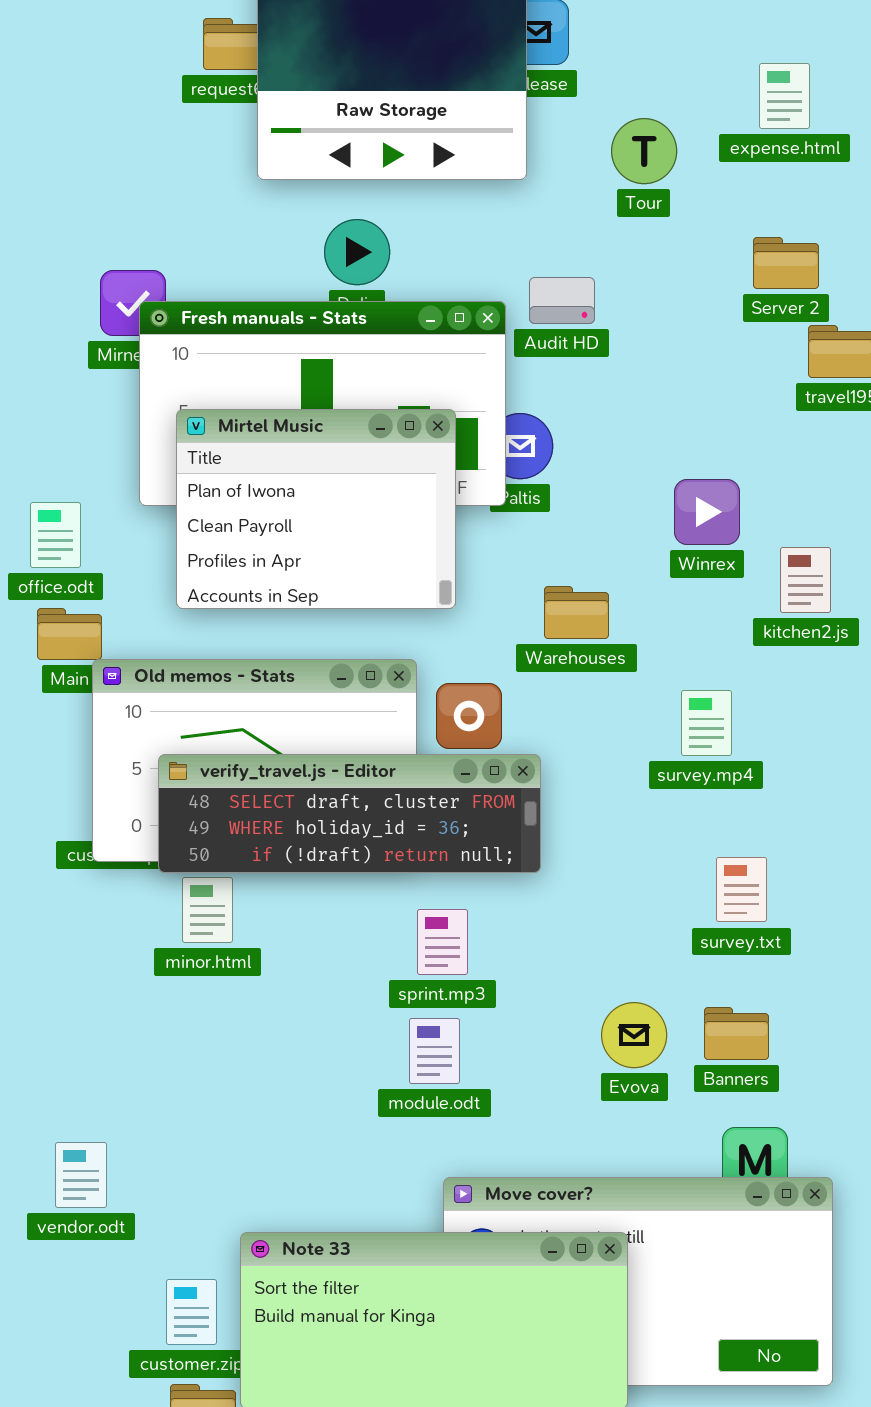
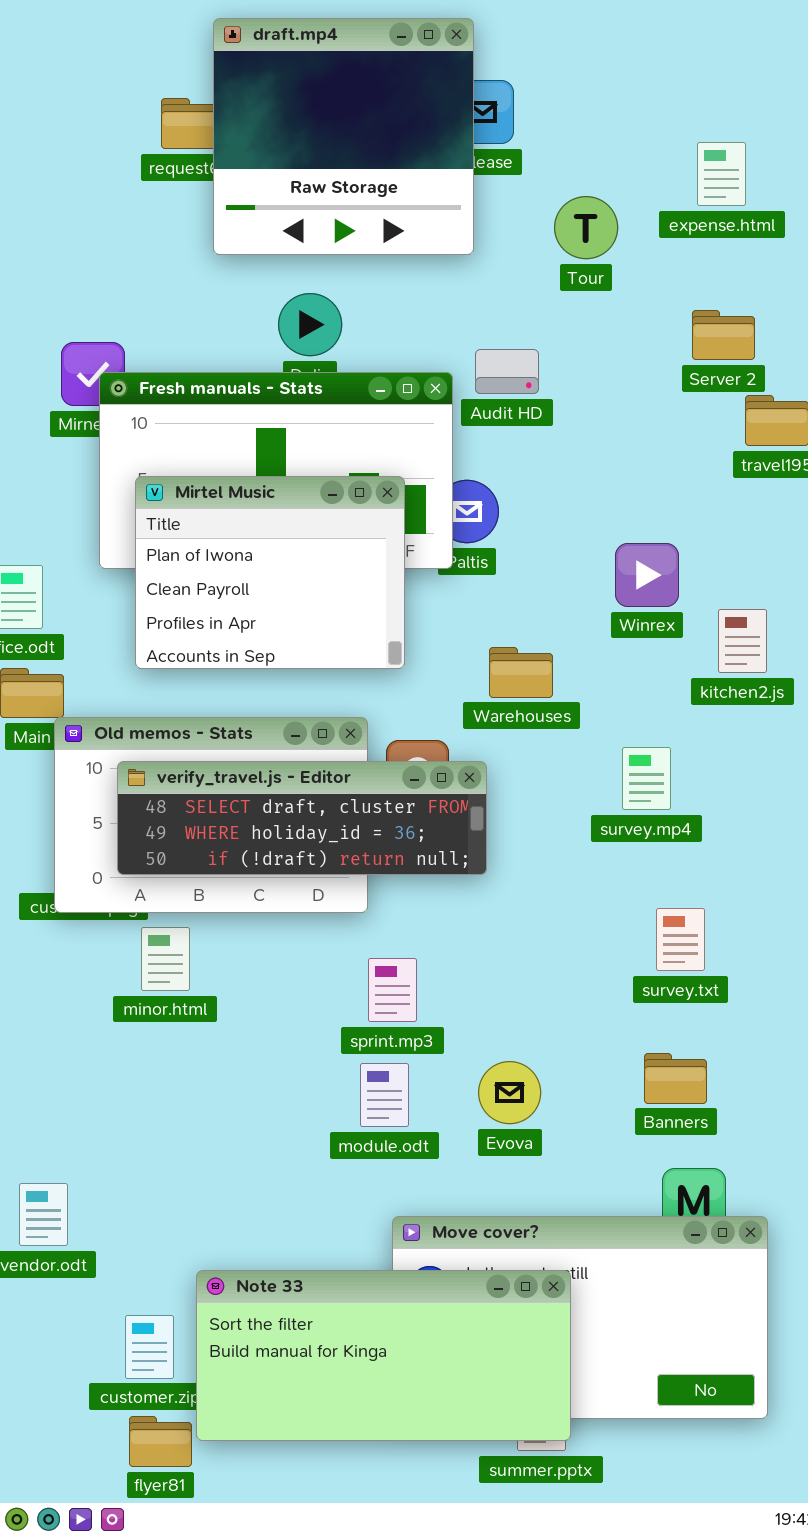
verify_travel.js - Editor: [158,754,541,873] -> [117,761,487,875], moved
Evova: [601,1002,667,1068] -> [478,1061,541,1124], moved

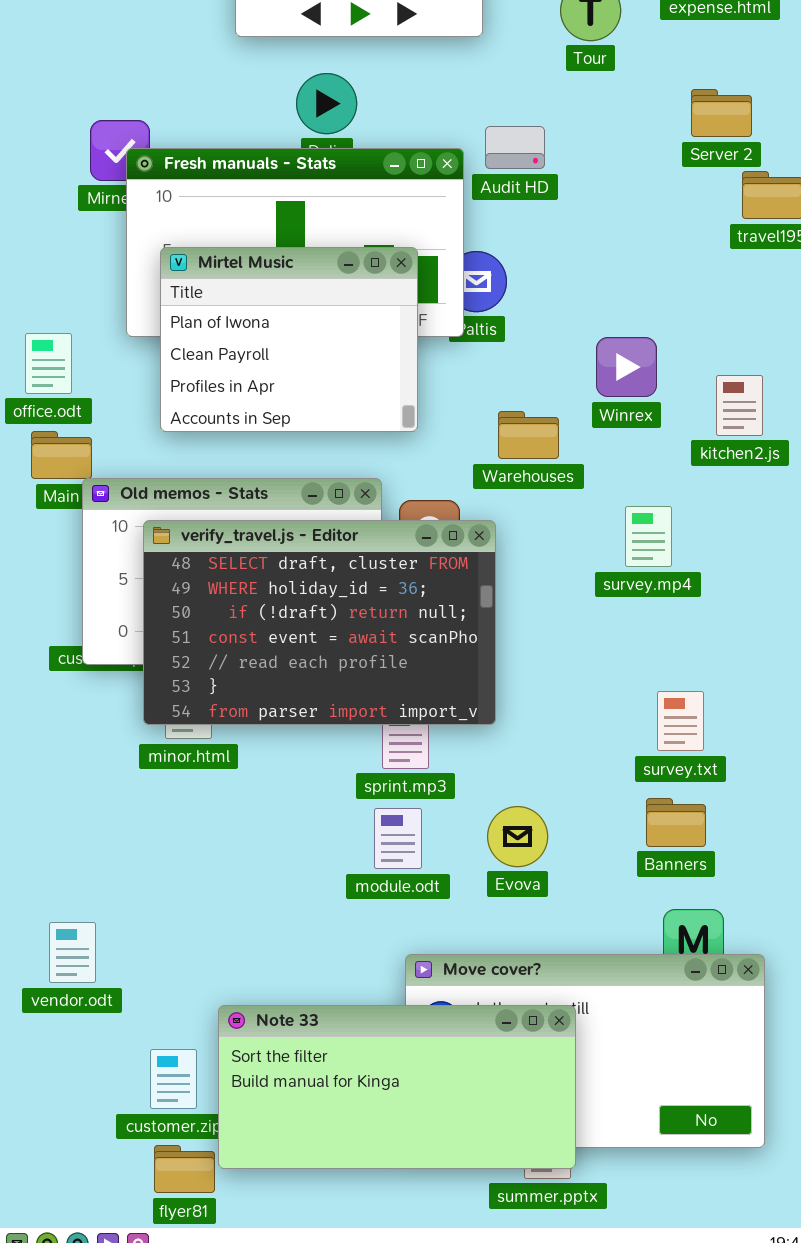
Winrex: [615,543,679,607] -> [596,337,657,397], moved
verify_travel.js - Editor: [117,761,487,875] -> [143,520,496,725], resized
survey.txt: [656,908,705,971] -> [657,691,704,751], moved

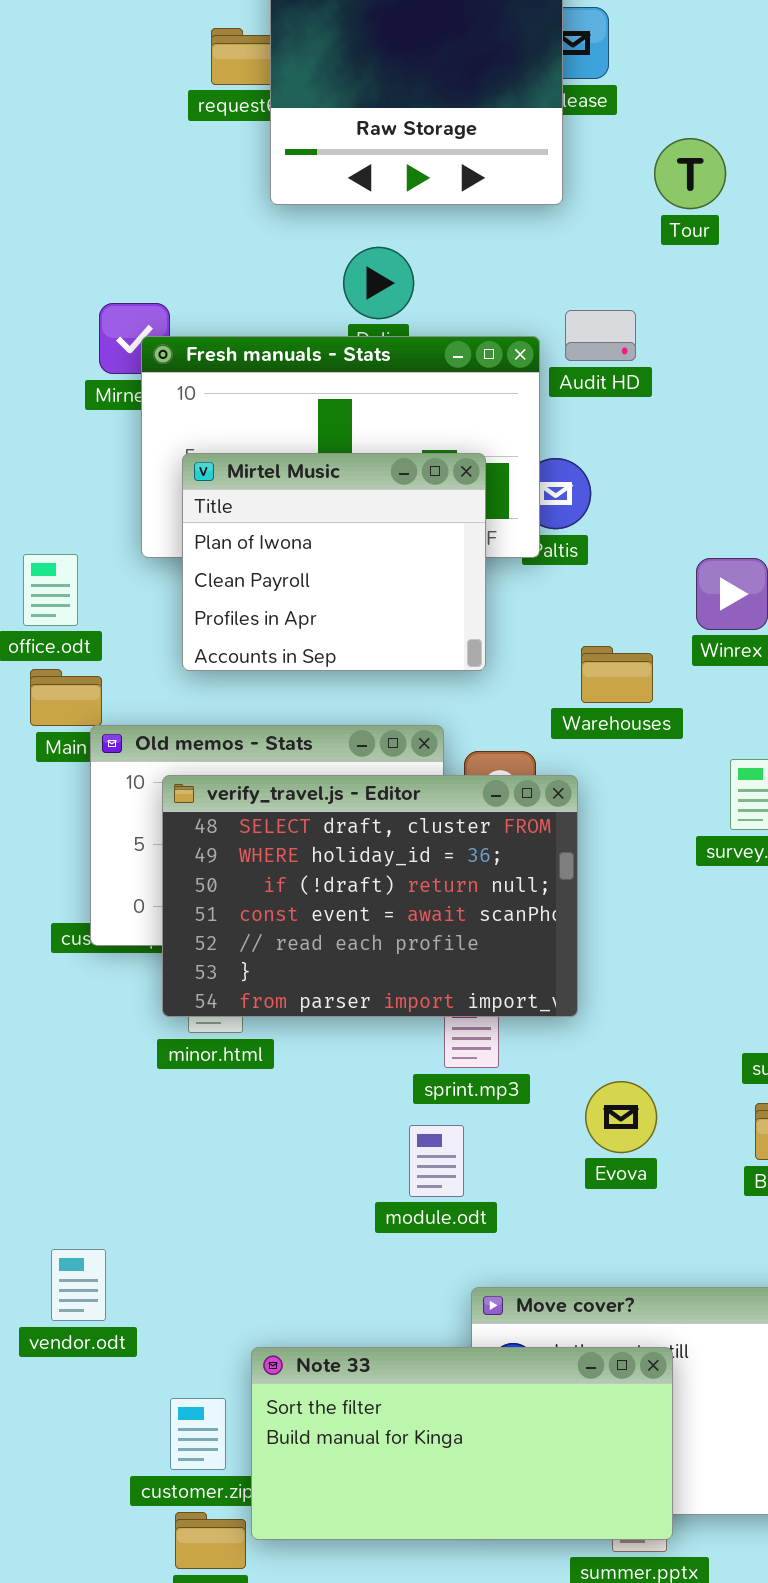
Evova: [487,806,548,867] -> [585,1081,657,1153], moved
module.odt: [374,808,422,869] -> [409,1125,464,1197], moved

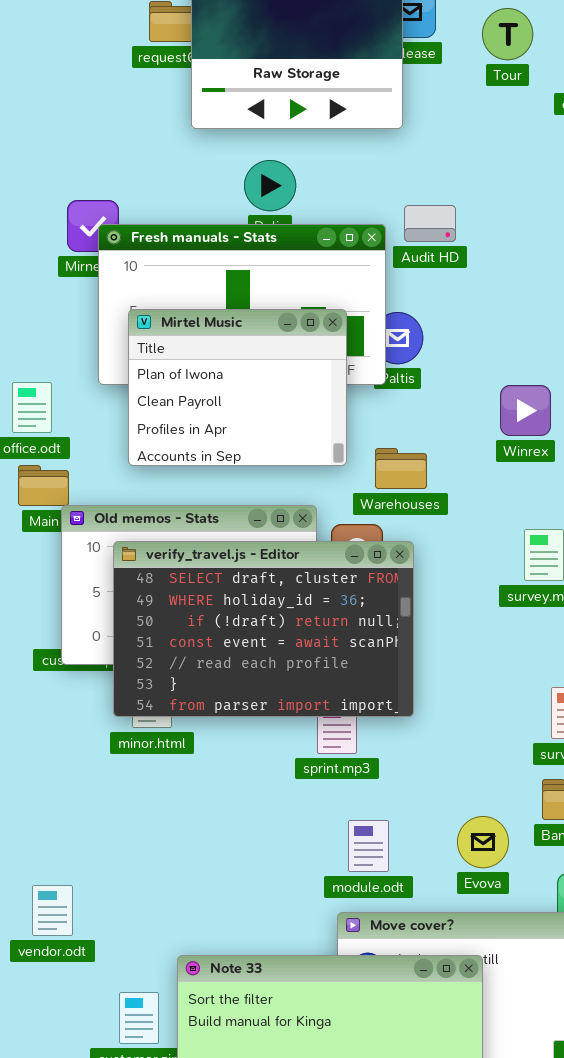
Tour: [654,138,726,209] -> [482,8,533,60], moved
Warehouses: [581,646,653,703] -> [375,448,427,489], moved
Evova: [585,1081,657,1153] -> [457,816,509,868], moved
module.odt: [409,1125,464,1197] -> [348,820,389,872], moved

